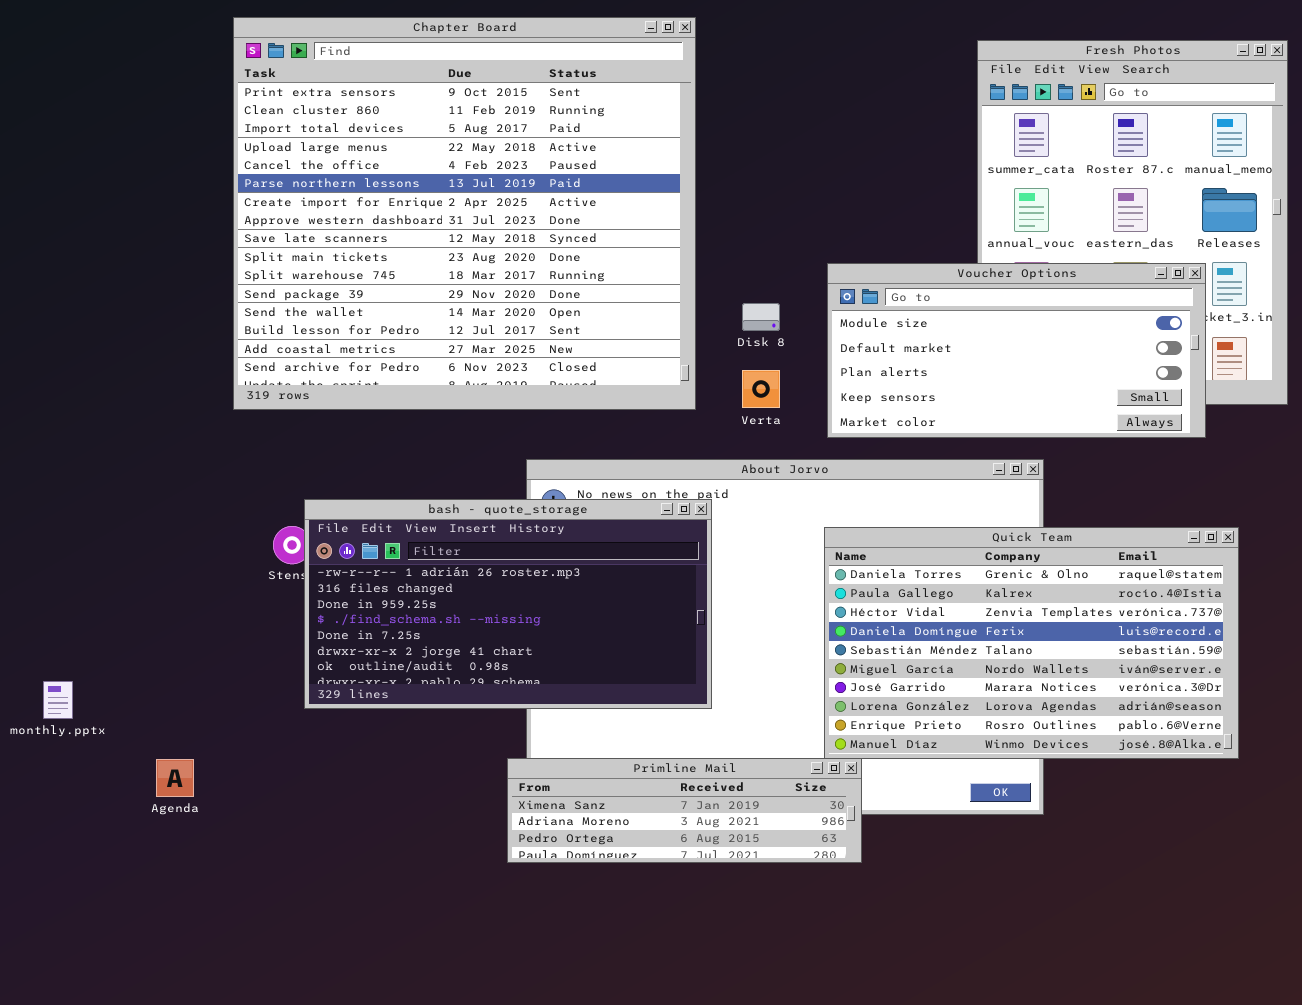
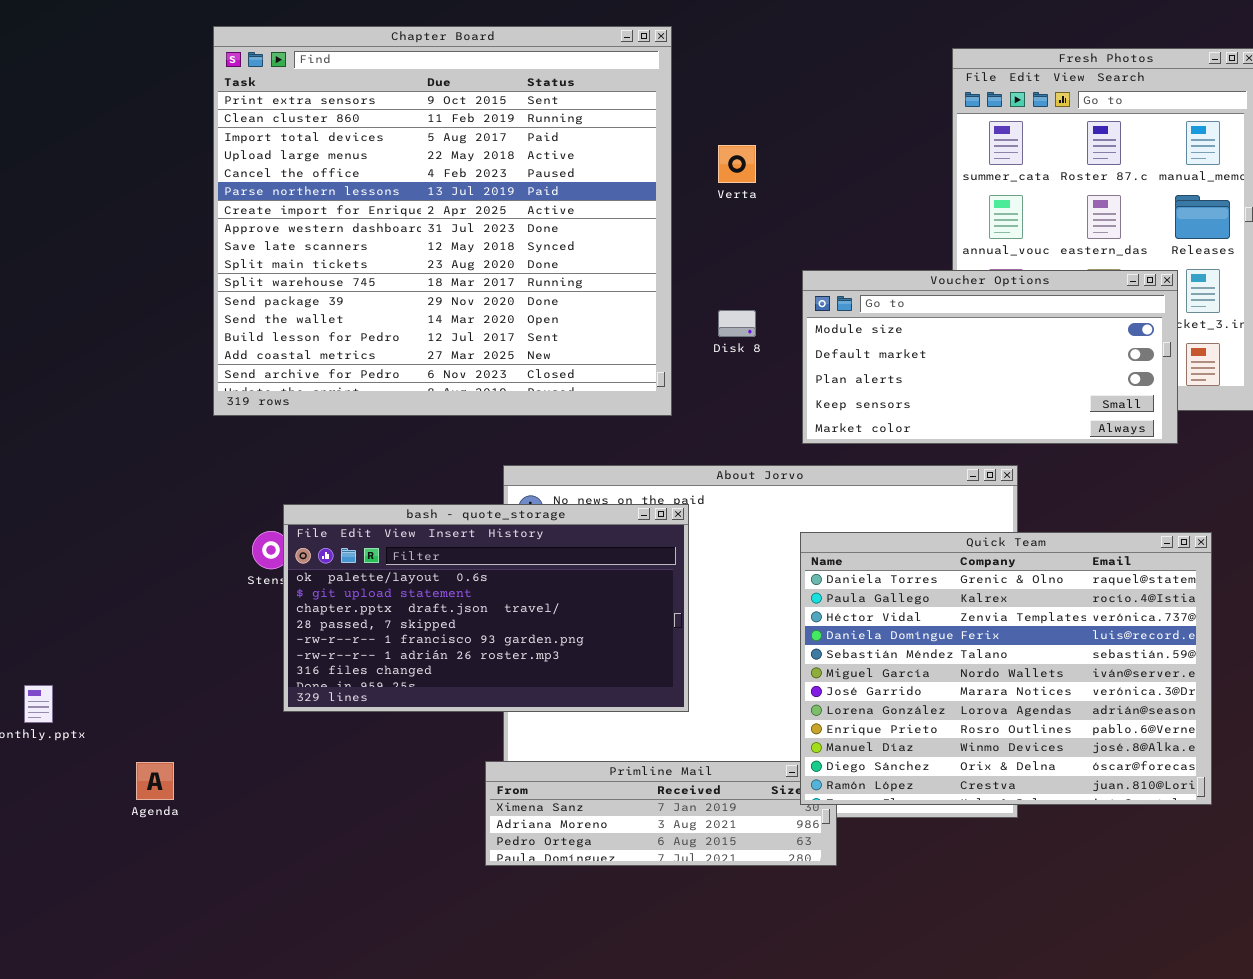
Verta: [742,370,780,408] -> [718,145,756,183], moved
bash - quote_storage: [304,499,712,709] -> [283,504,689,712], scrolled up 5 rows
Quick Team: [824,527,1239,759] -> [800,532,1212,805], resized

